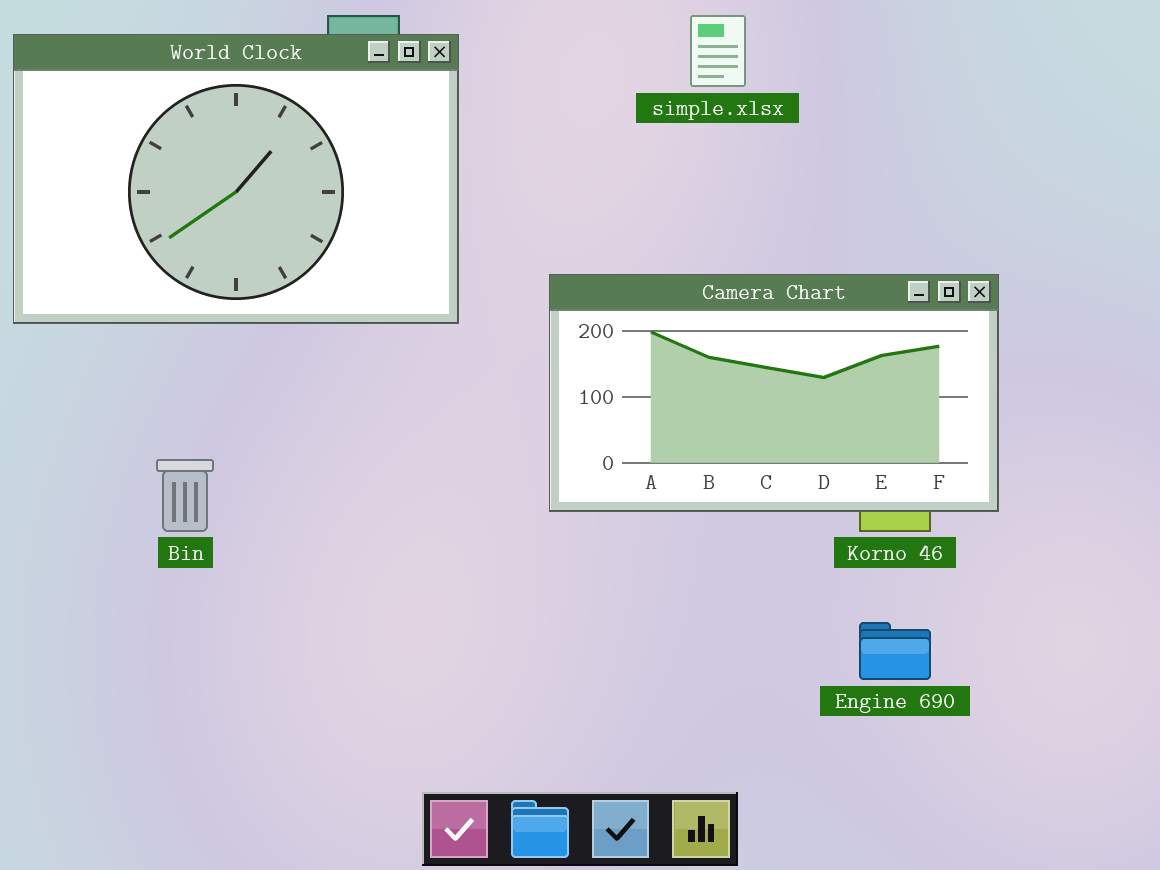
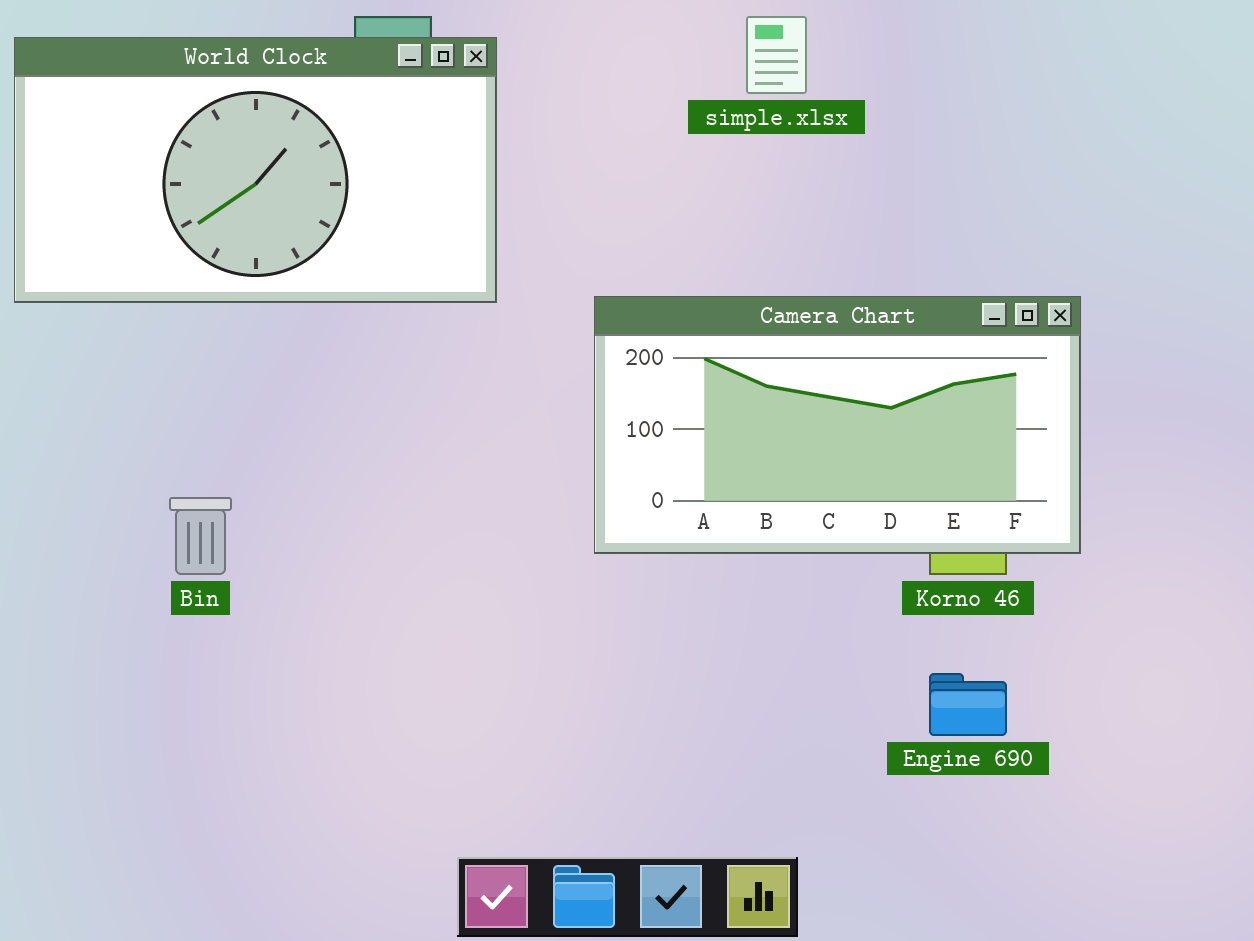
World Clock: [13,34,459,324] -> [14,37,497,303], resized

